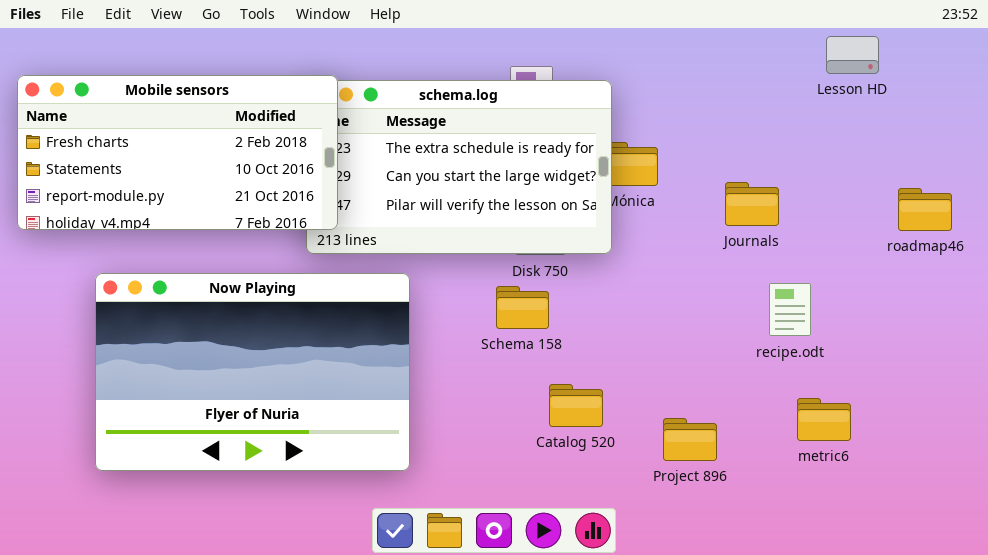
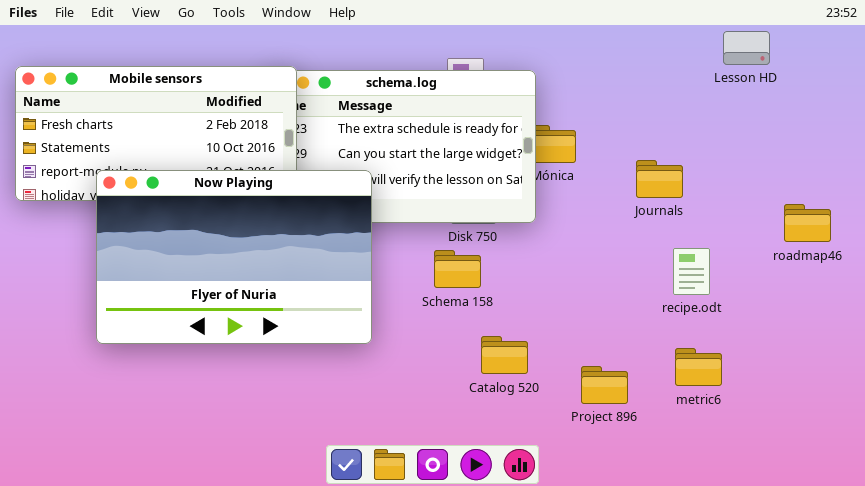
roadmap46: [898,188,952,231] -> [784,204,831,242], moved
Now Playing: [95,273,410,471] -> [96,170,372,344], moved
metric6: [797,398,851,441] -> [675,348,722,386], moved

